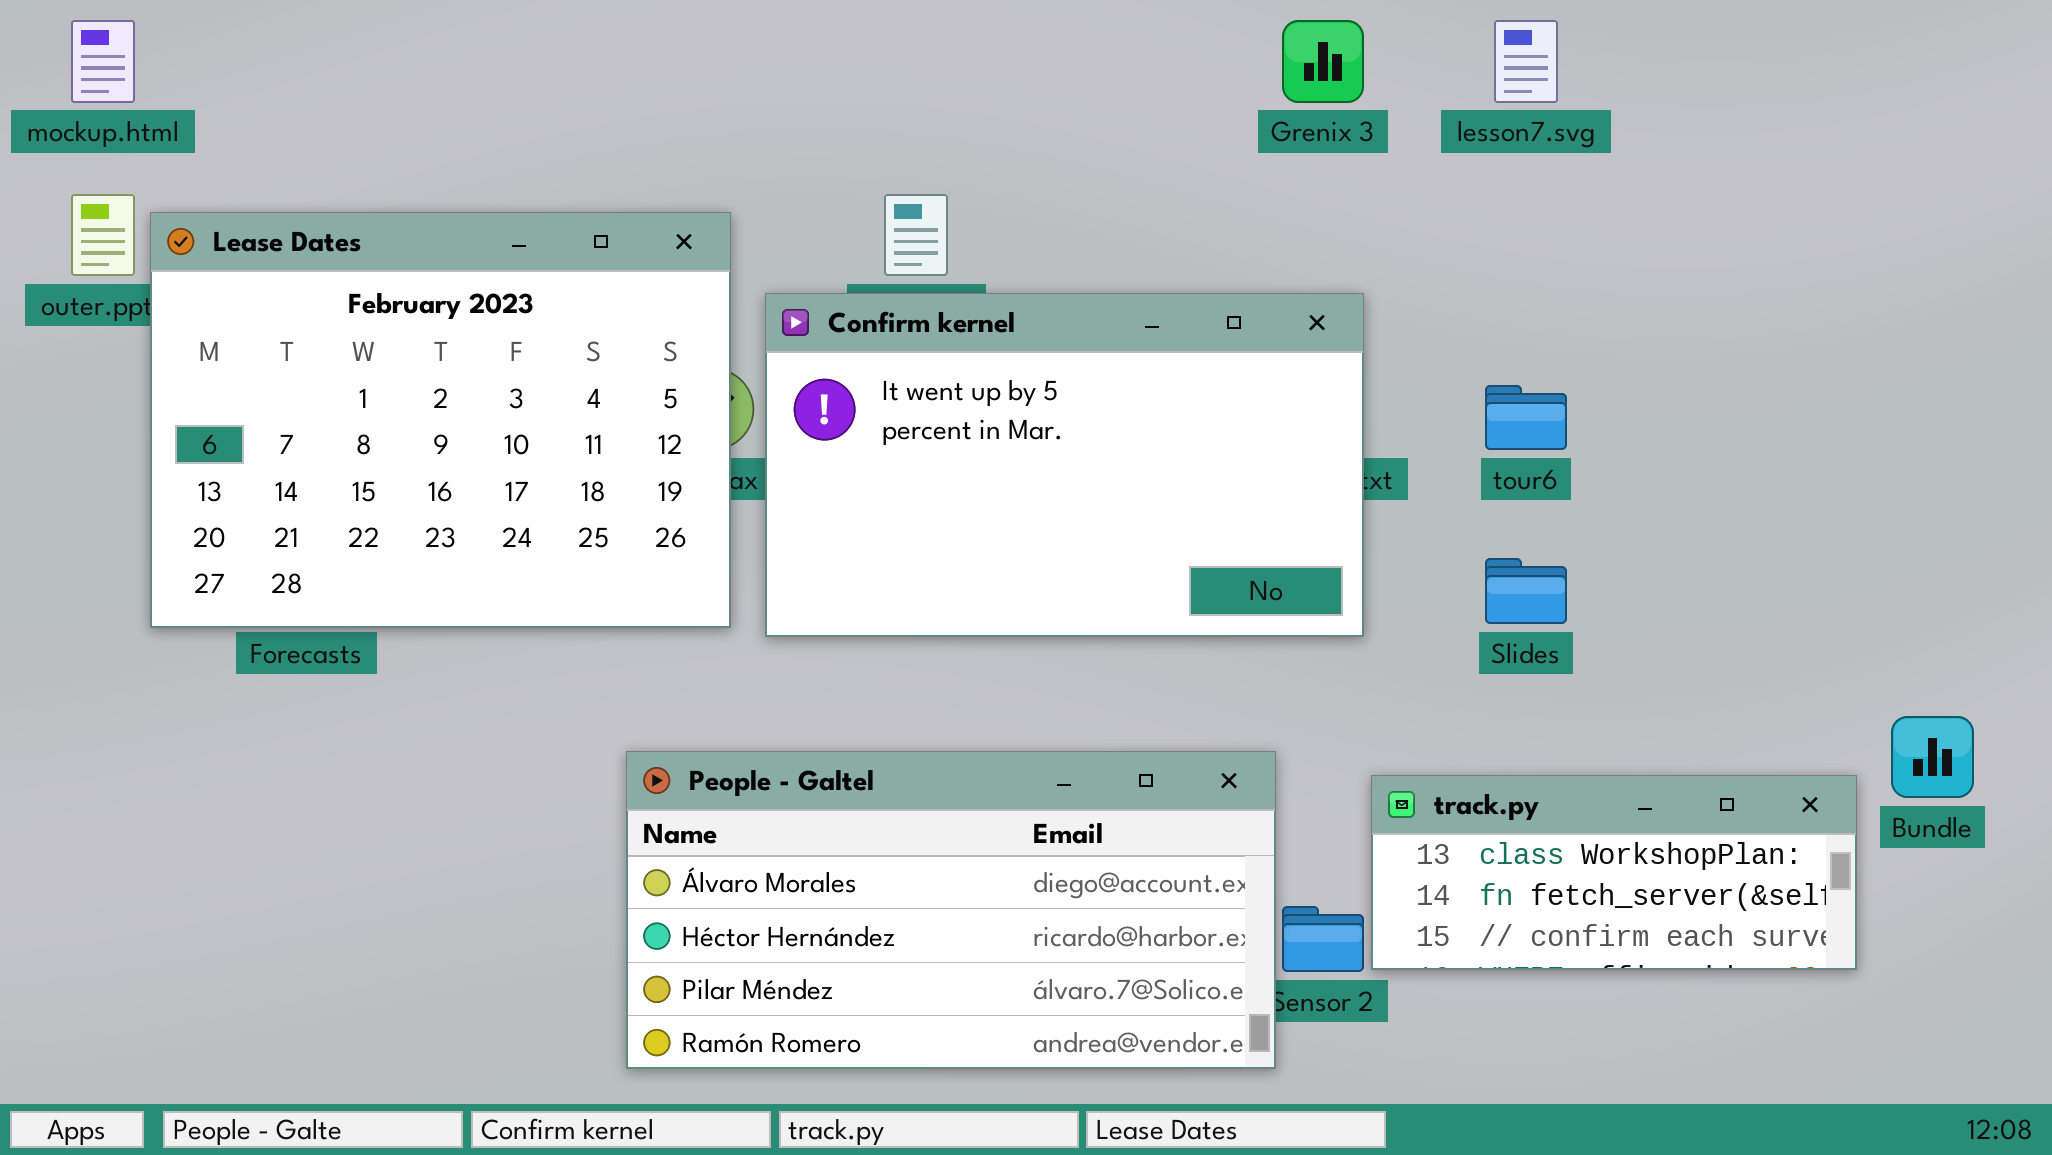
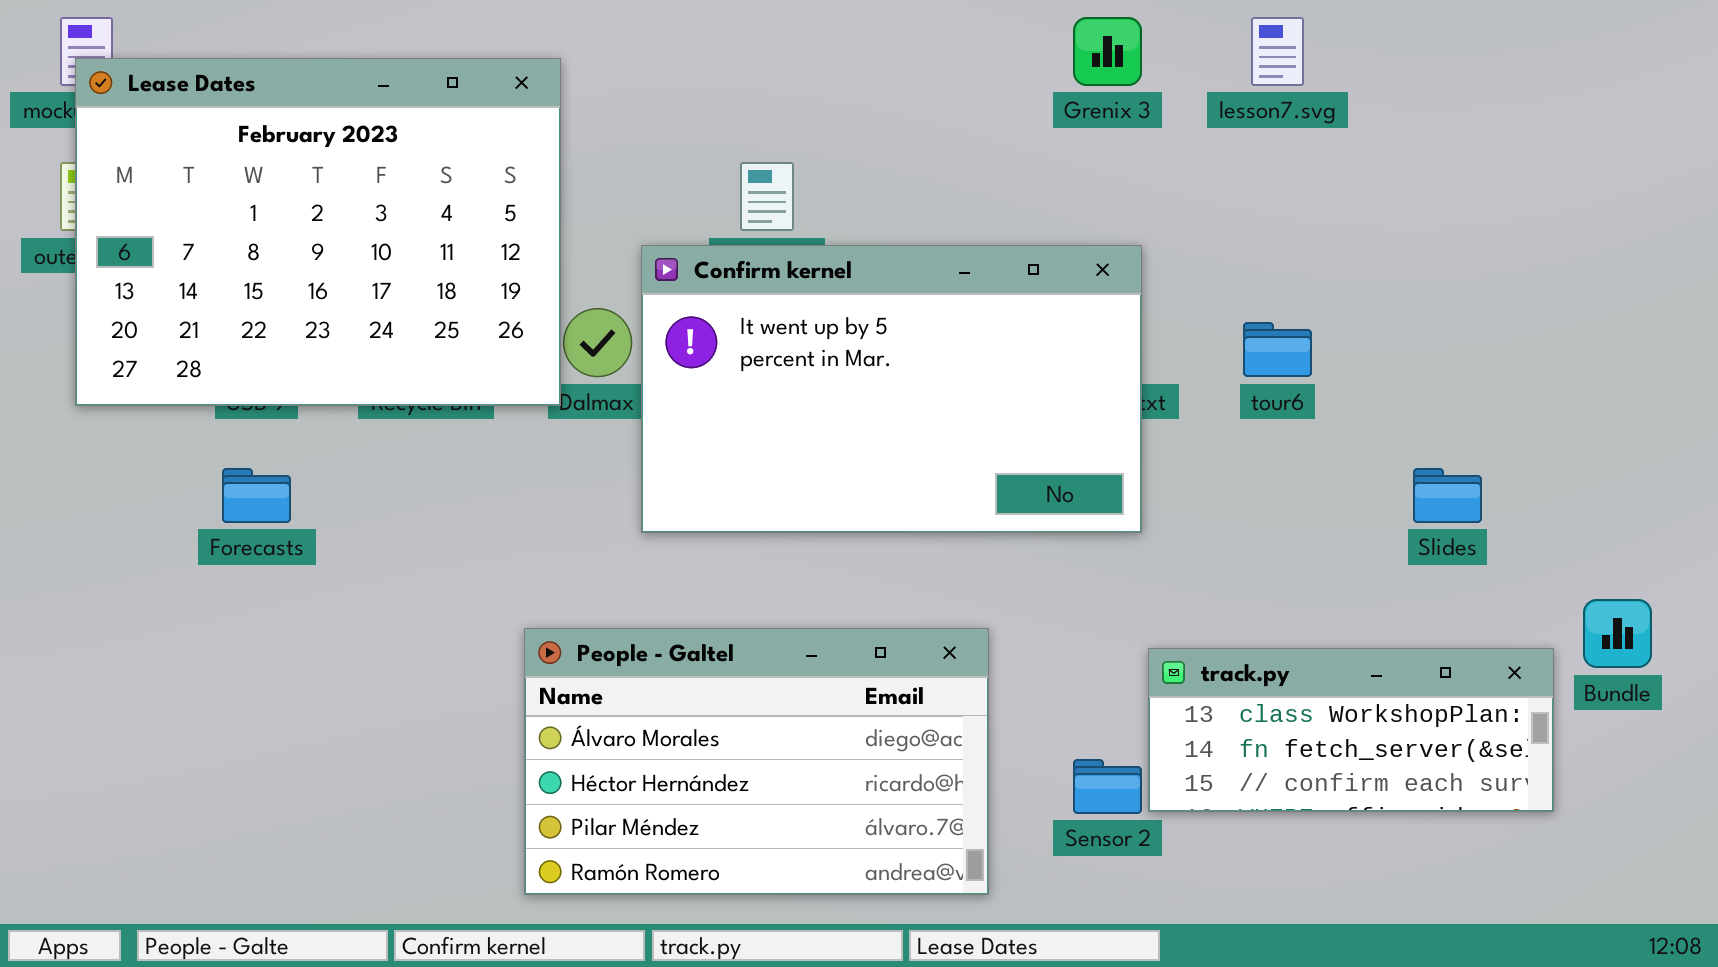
Lease Dates: [150,212,731,628] -> [75,58,561,406], moved
Slides: [1485,558,1567,624] -> [1413,468,1482,523], moved
People - Galtel: [626,751,1276,1069] -> [524,628,989,895], resized

